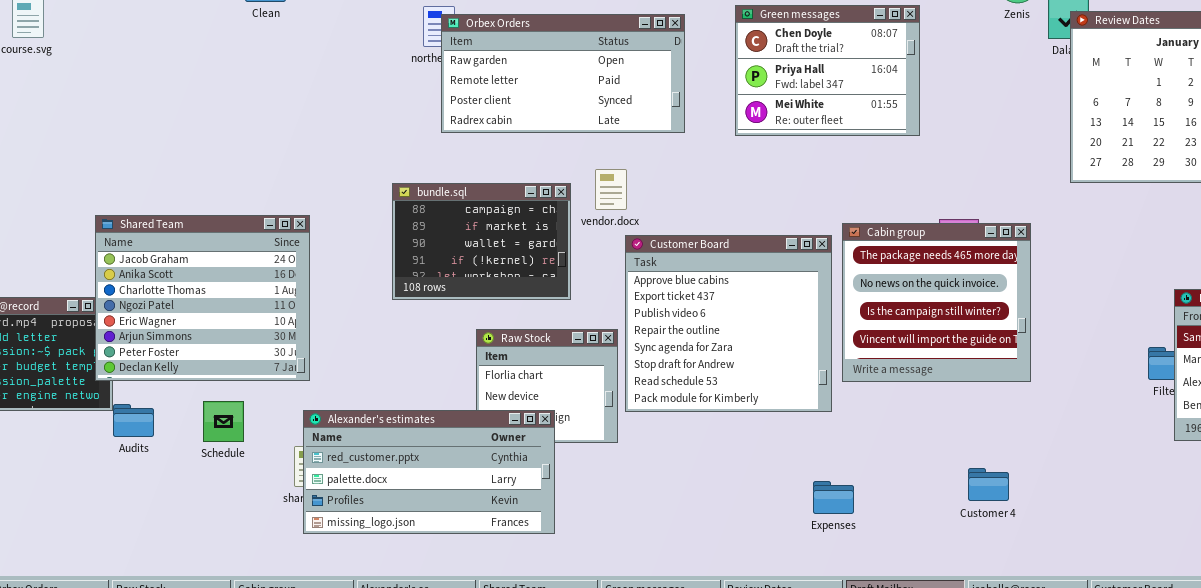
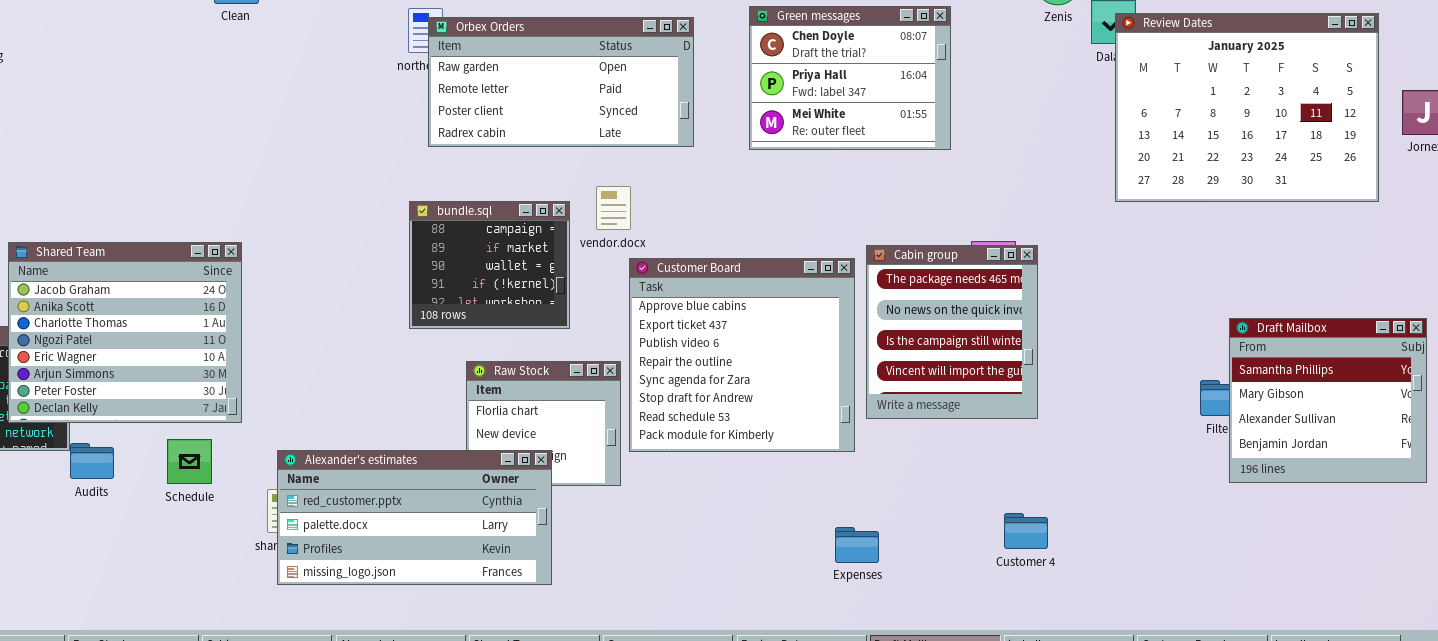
bundle.sql: [392,183,571,300] -> [409,201,570,329], resized
Shared Team: [95,215,310,381] -> [8,242,242,423], moved
Cabin group: [842,223,1031,382] -> [866,245,1038,419], resized

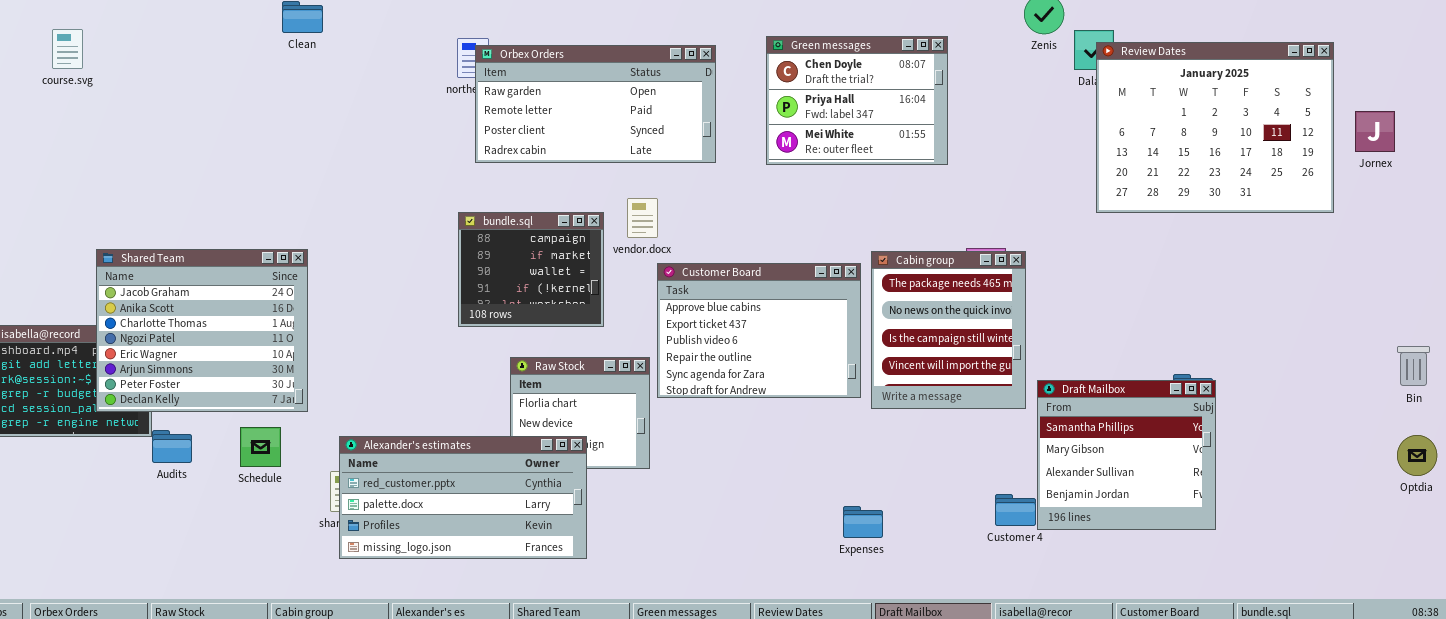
Customer Board: [629,258,855,452] -> [657,263,861,398], resized
Draft Mailbox: [1229,318,1427,483] -> [1037,380,1216,530], moved

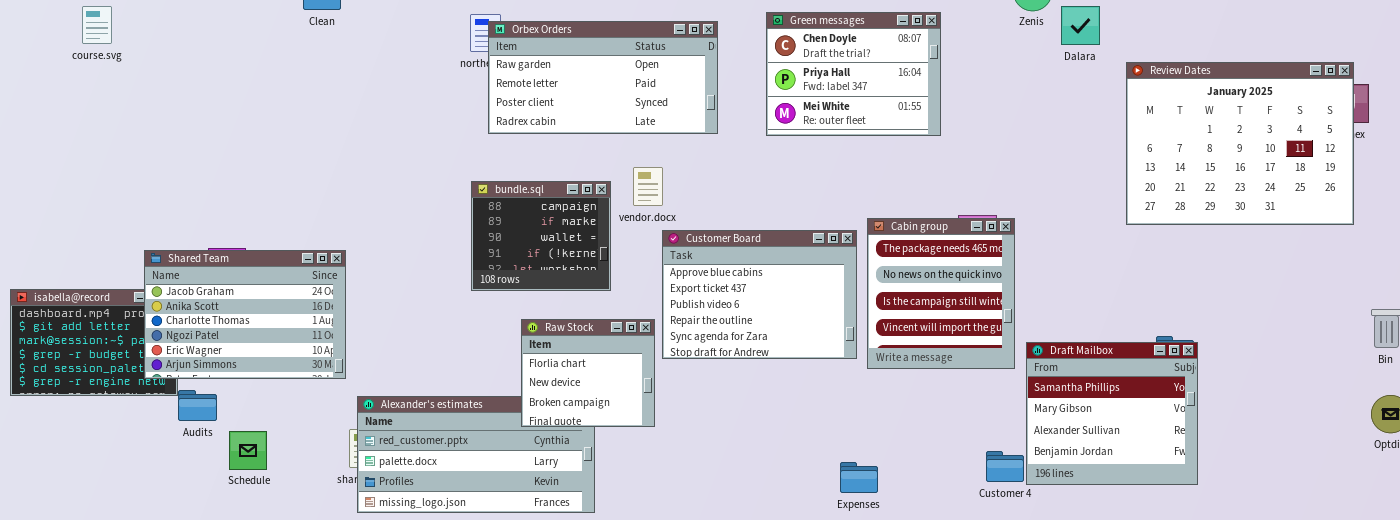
Review Dates: [1096,42,1334,213] -> [1126,62,1354,225], moved
Shared Team: [96,249,308,412] -> [144,250,346,379], moved, resized
Raw Stock: [510,357,650,469] -> [521,319,655,427], raised
Schedule: [240,427,281,467] -> [229,431,267,470], moved

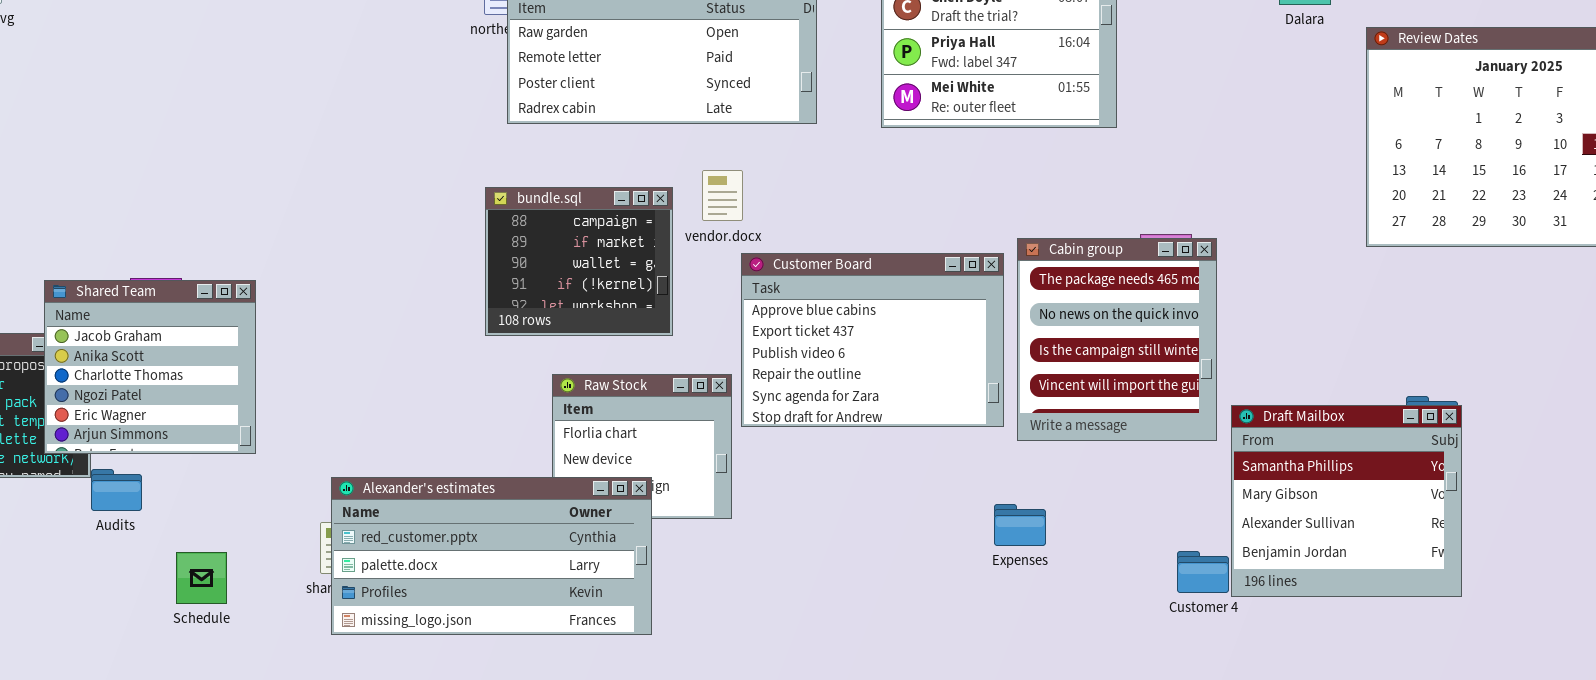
Shared Team: [144,250,346,379] -> [44,280,256,454], resized
Alexander's estimates: [357,396,595,513] -> [331,477,652,635], raised
Schedule: [229,431,267,470] -> [176,552,227,604], moved
Expenses: [840,462,878,493] -> [994,504,1046,546], moved

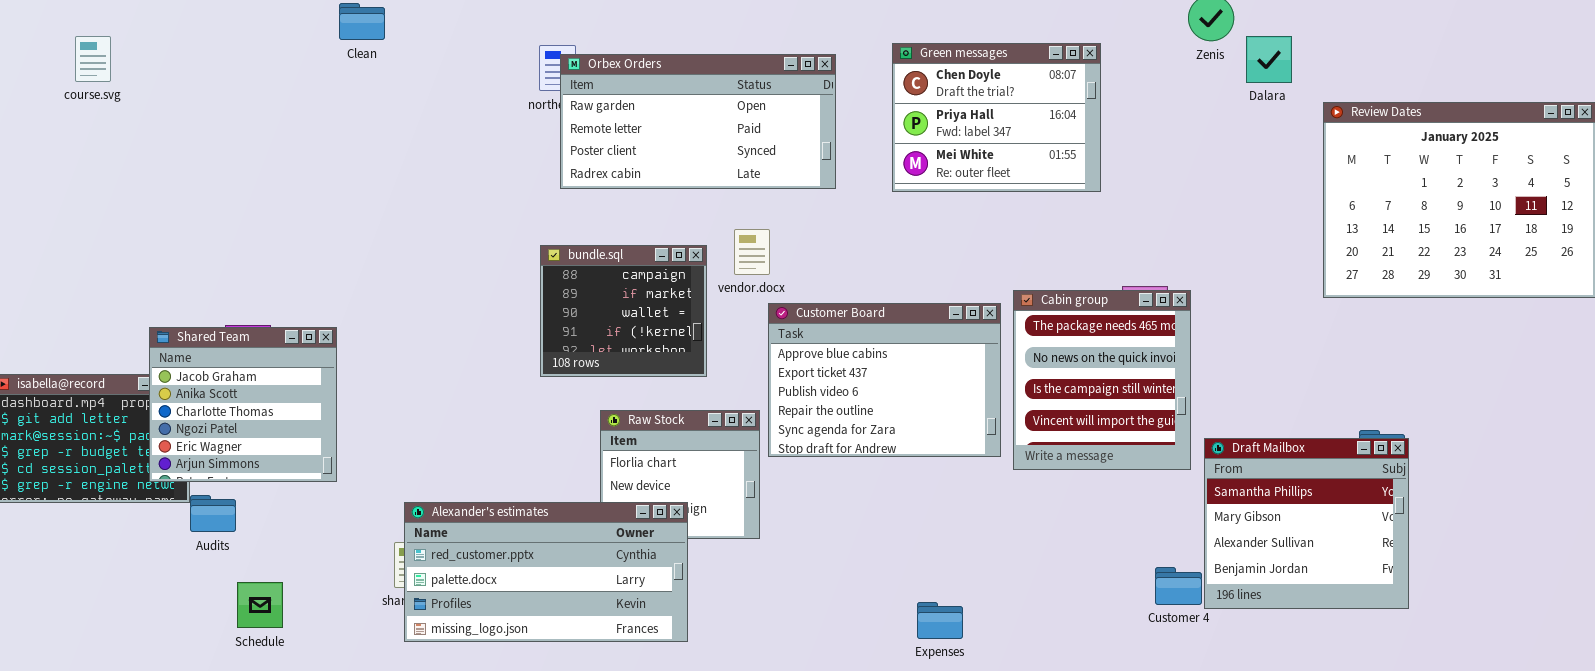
Expenses: [994,504,1046,546] -> [917,602,963,639], moved
Schedule: [176,552,227,604] -> [237,582,283,628], moved

